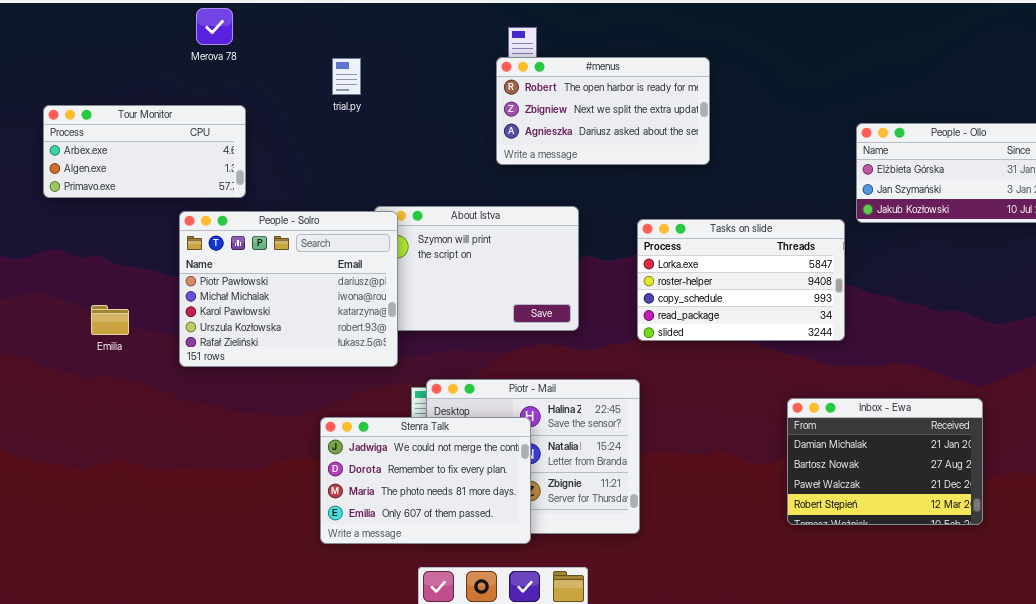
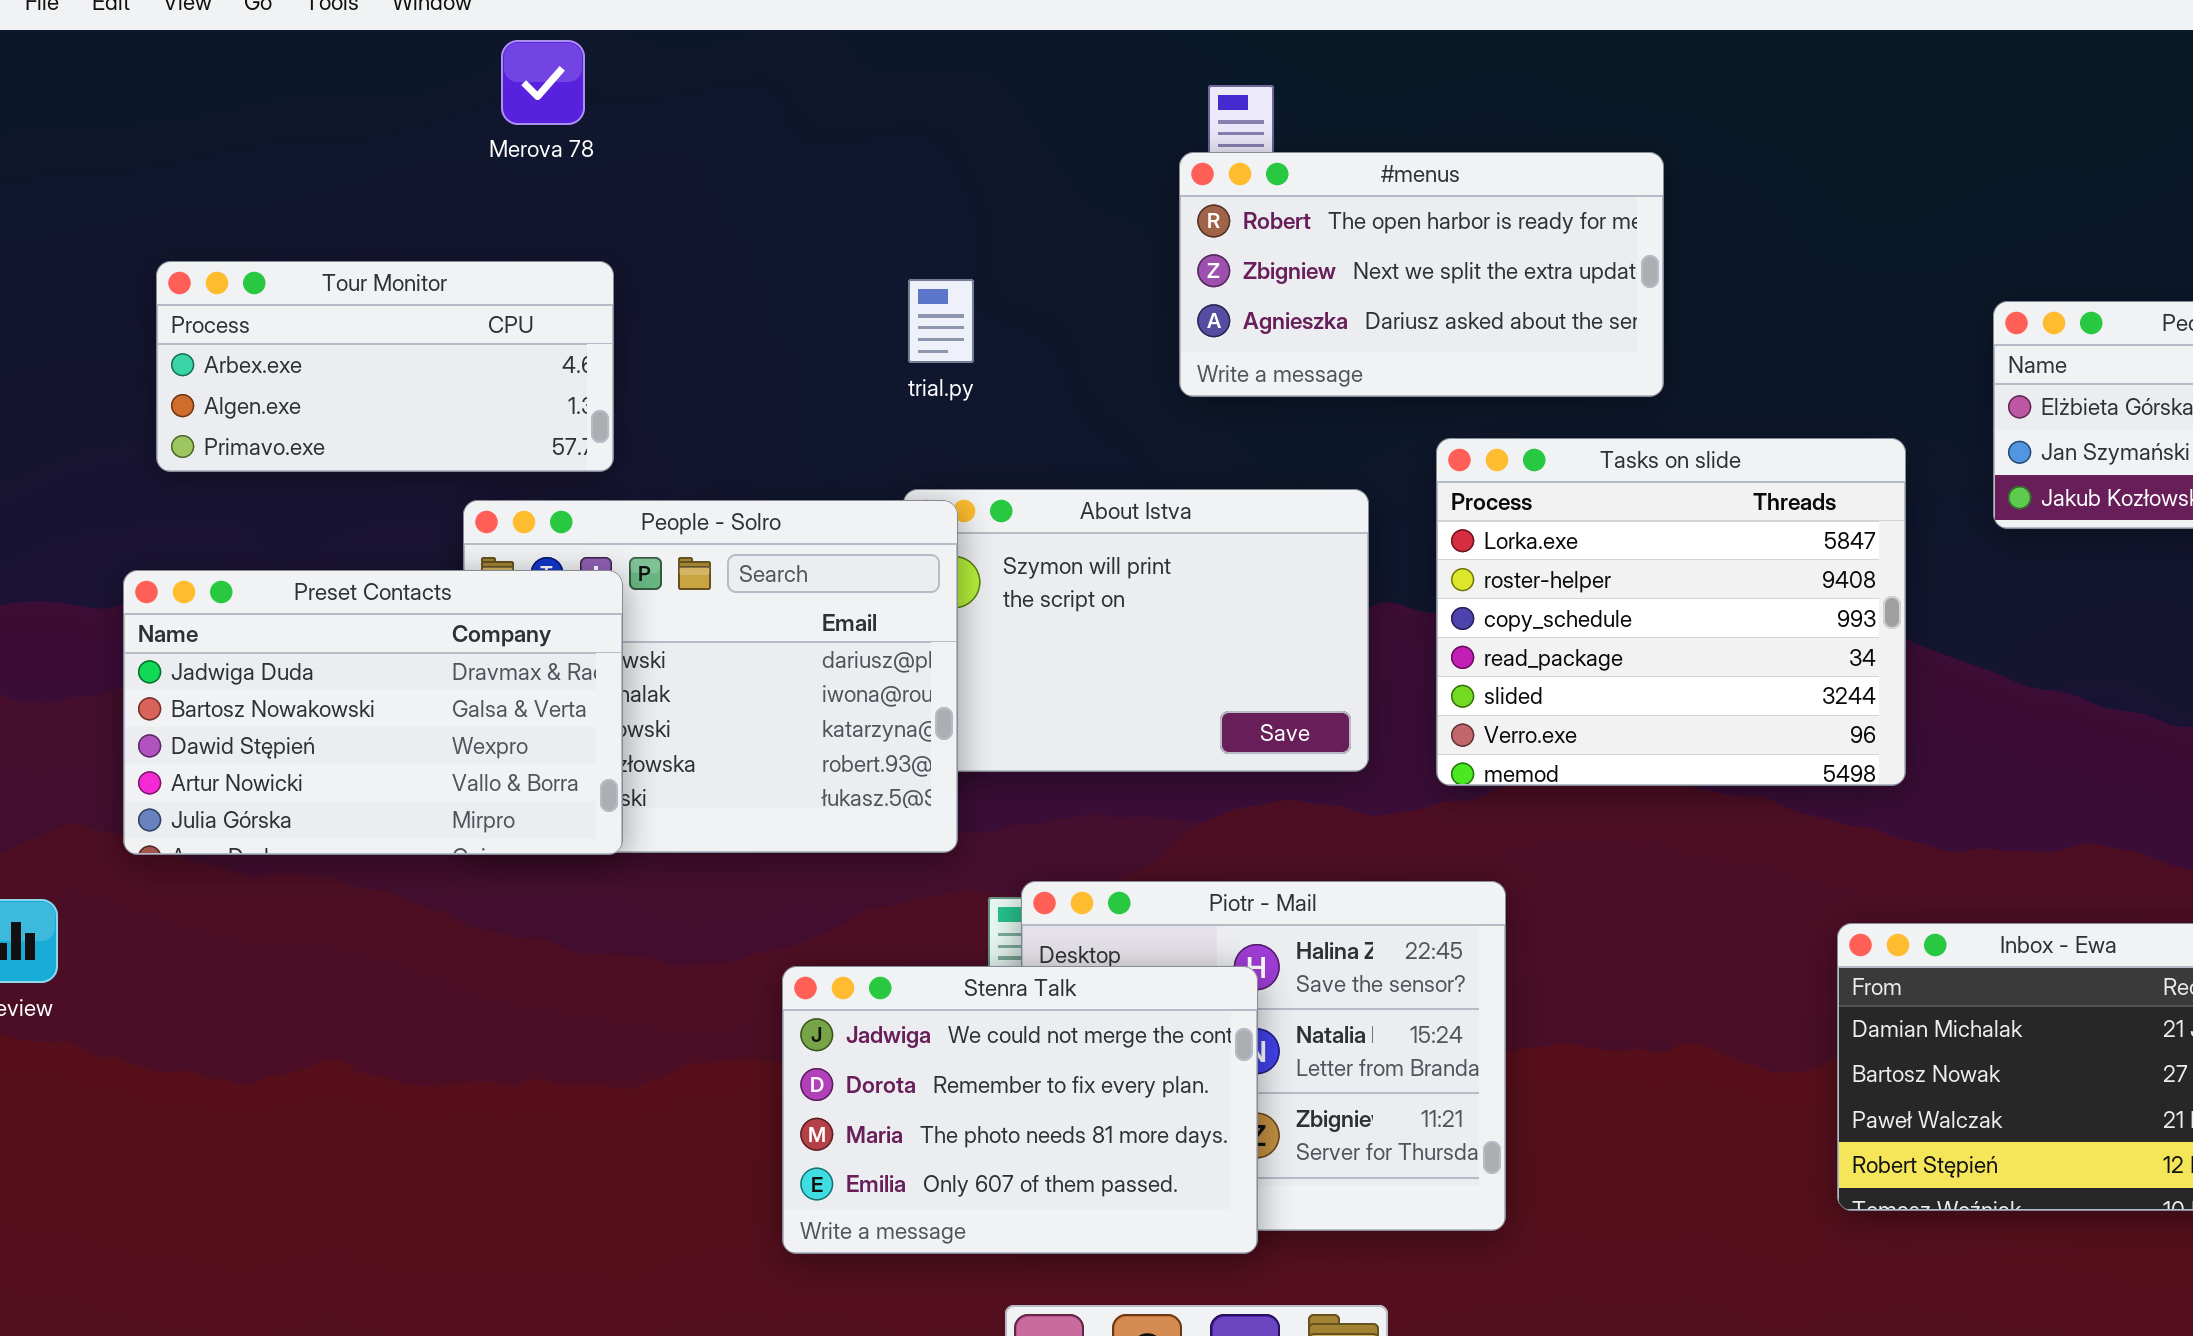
trial.py: [332,58,361,95] -> [908,279,974,363], moved
Tasks on slide: [637,219,845,341] -> [1436,438,1906,786], moved, resized
Preset Contacts: none -> [123,570,623,855], opened

